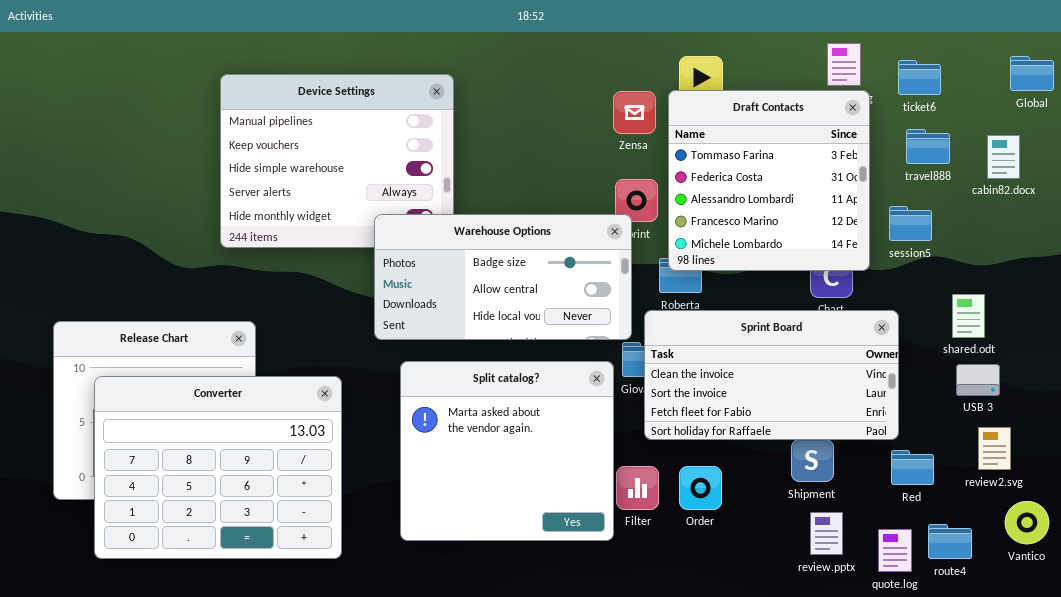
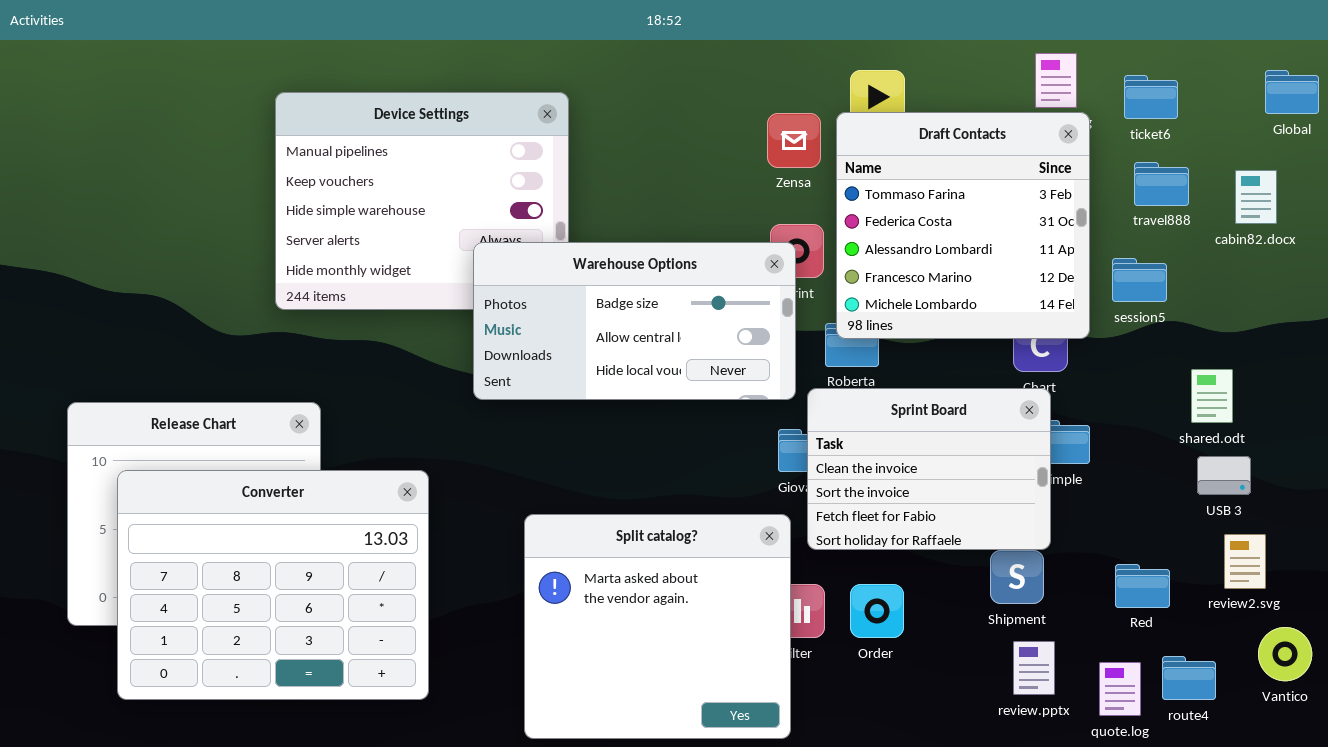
Warehouse Options: [374,214,632,340] -> [473,242,796,400], moved
Sprint Board: [644,310,899,440] -> [807,388,1051,550], resized
Split catalog?: [400,361,614,541] -> [524,514,791,739], moved

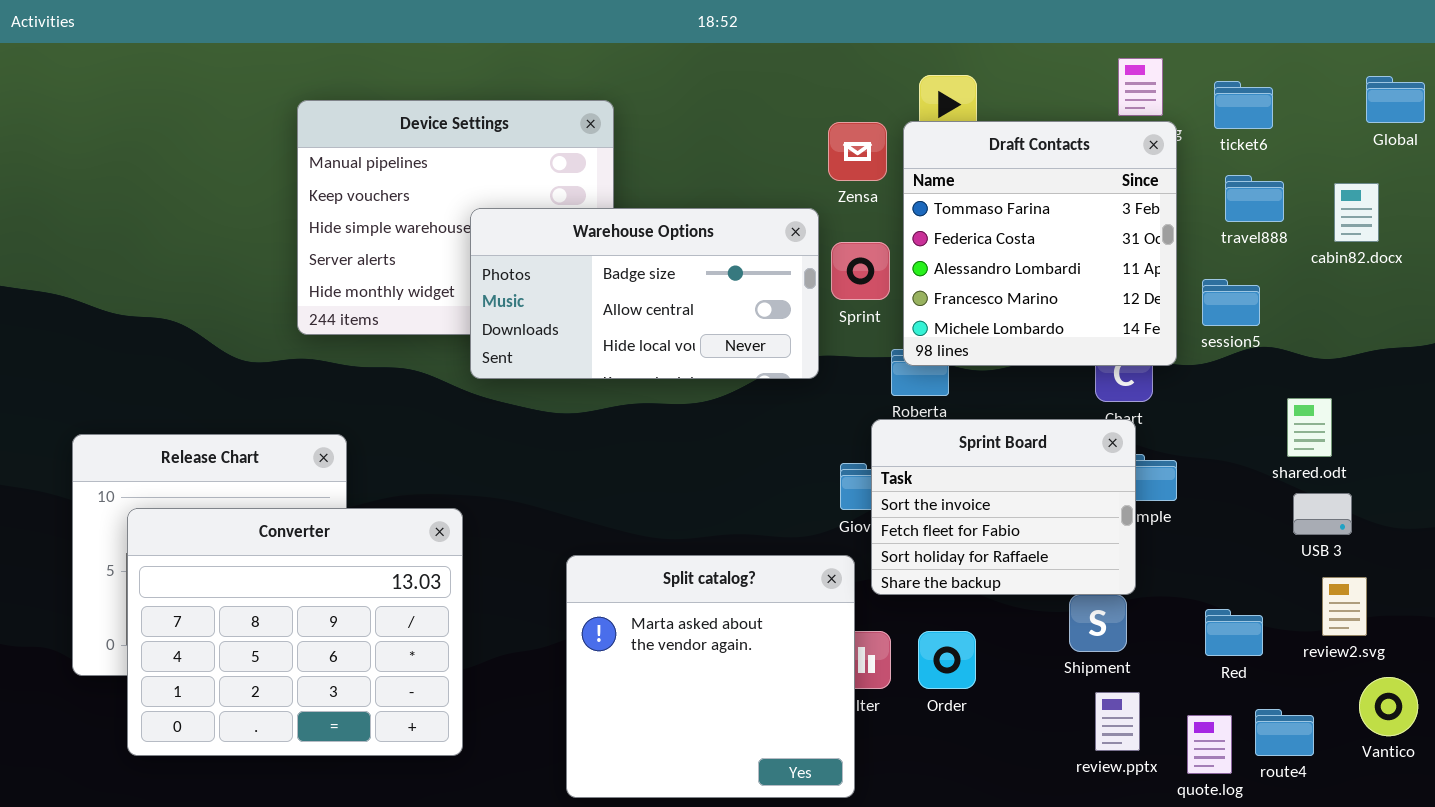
Warehouse Options: [473,242,796,400] -> [470,208,819,379], moved
Sprint Board: [807,388,1051,550] -> [871,419,1136,595], scrolled down 1 row

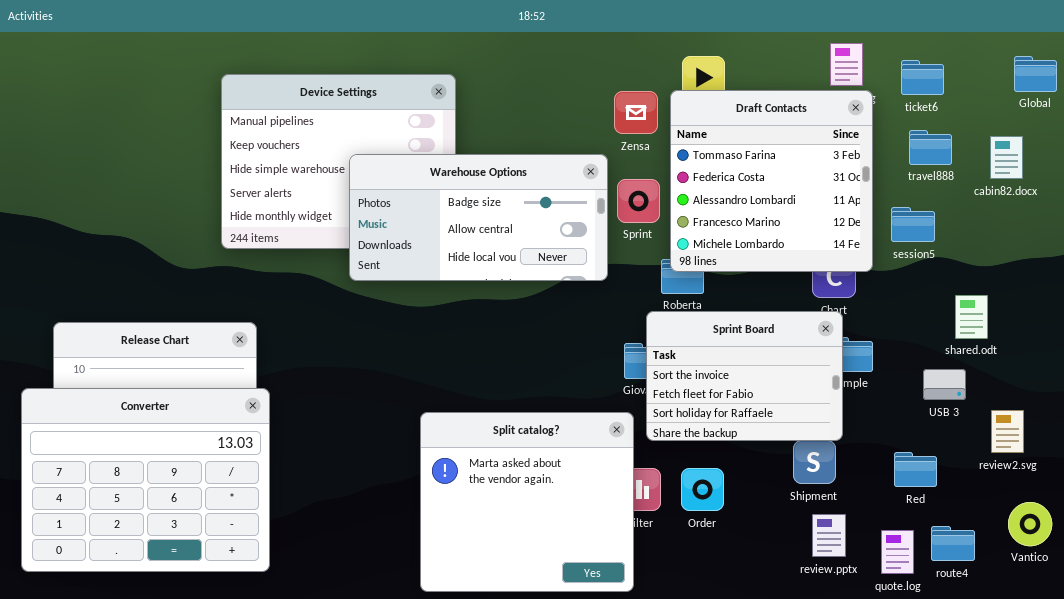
USB 3: [1293,493,1352,535] -> [923,369,966,400], moved
Converter: [127,508,463,756] -> [21,388,270,572], moved
review2.svg: [1322,577,1367,636] -> [991,410,1024,453], moved

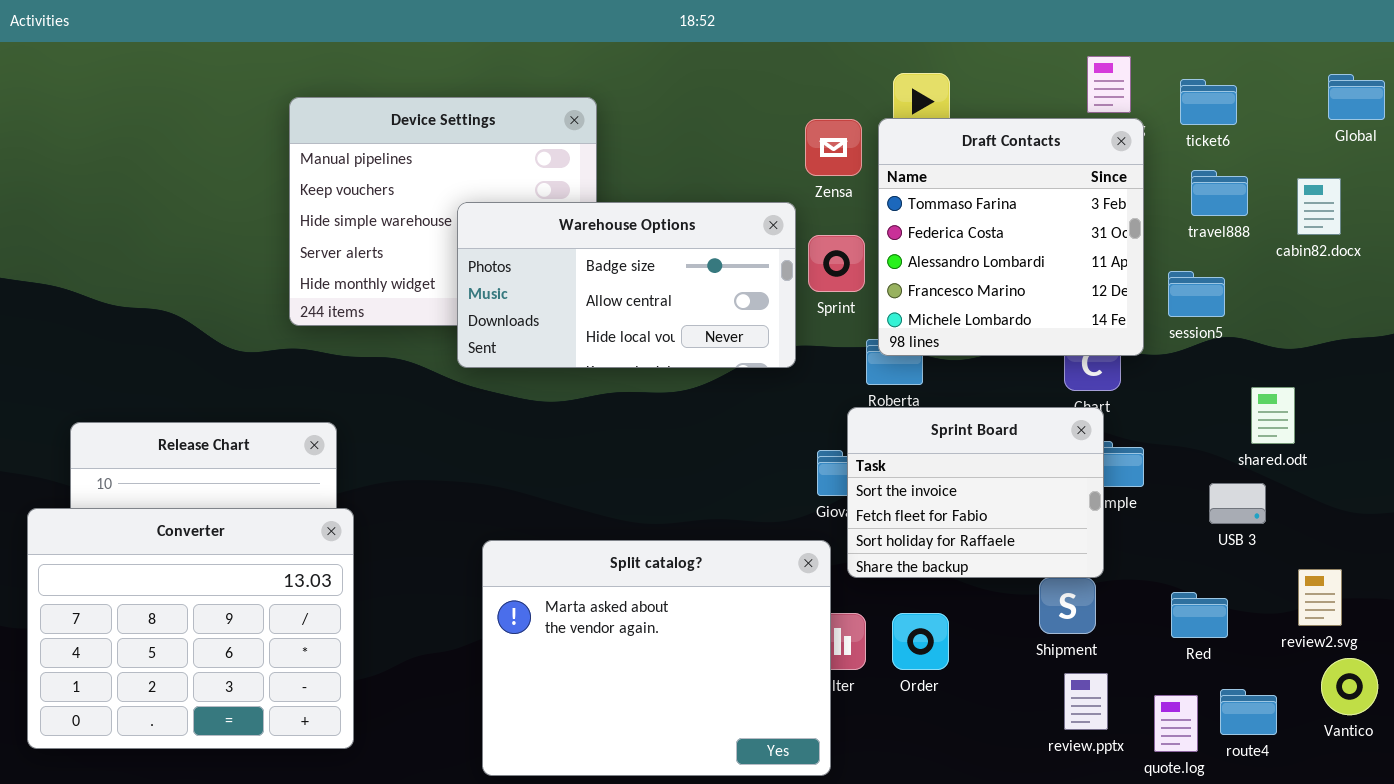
review2.svg: [991,410,1024,453] -> [1298,569,1342,626], moved
Split catalog?: [420,412,634,592] -> [482,540,831,776], resized

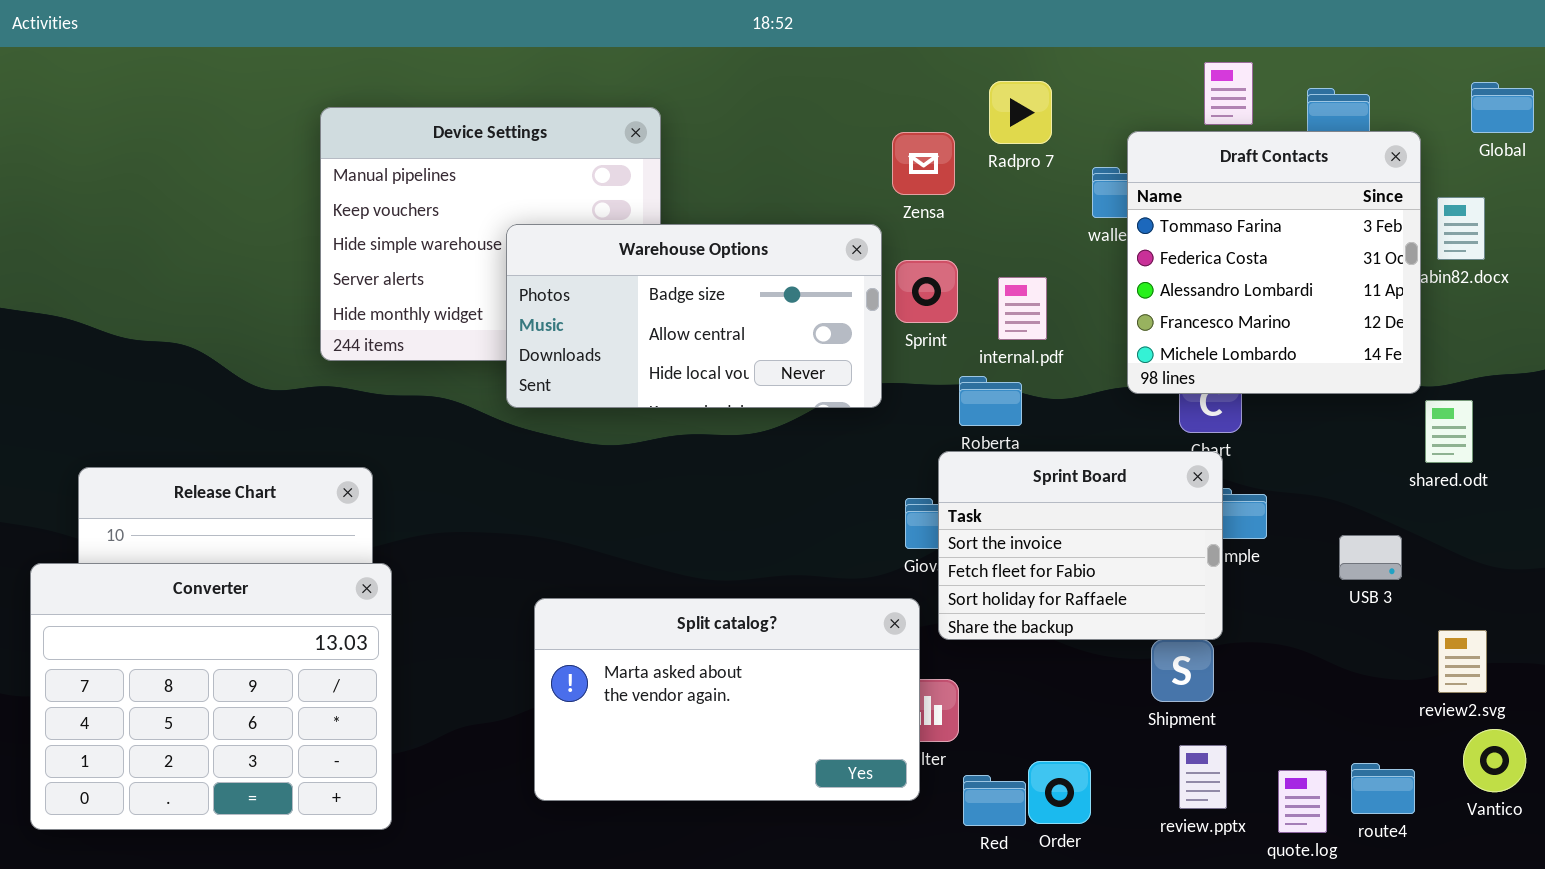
Draft Contacts: [878,118,1144,356] -> [1127,131,1421,394], moved
shared.odt: [1251,387,1295,444] -> [1425,400,1473,463], moved
Split catalog?: [482,540,831,776] -> [534,598,920,801], resized
Red: [1171,592,1228,638] -> [963,775,1026,826], moved
Order: [892,613,949,670] -> [1028,761,1091,824], moved

